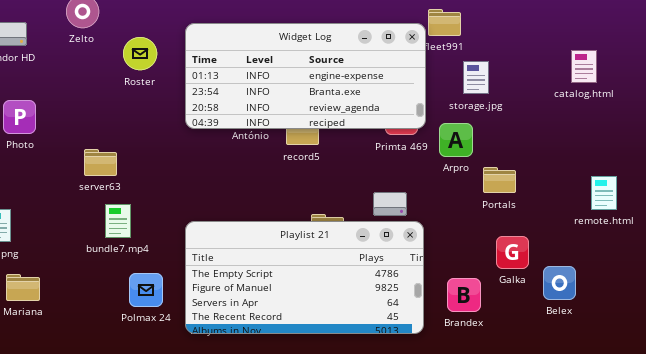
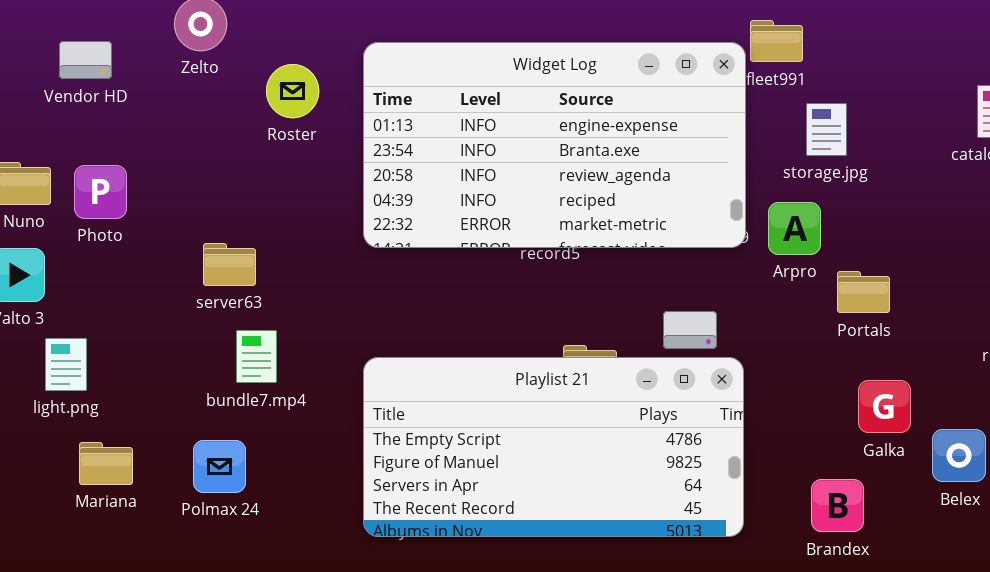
Widget Log: [185,23,426,129] -> [363,42,746,248], resized
Polmax 24: [129,273,163,307] -> [193,440,246,493], moved
Brandex: [447,278,481,312] -> [811,479,864,532], moved

